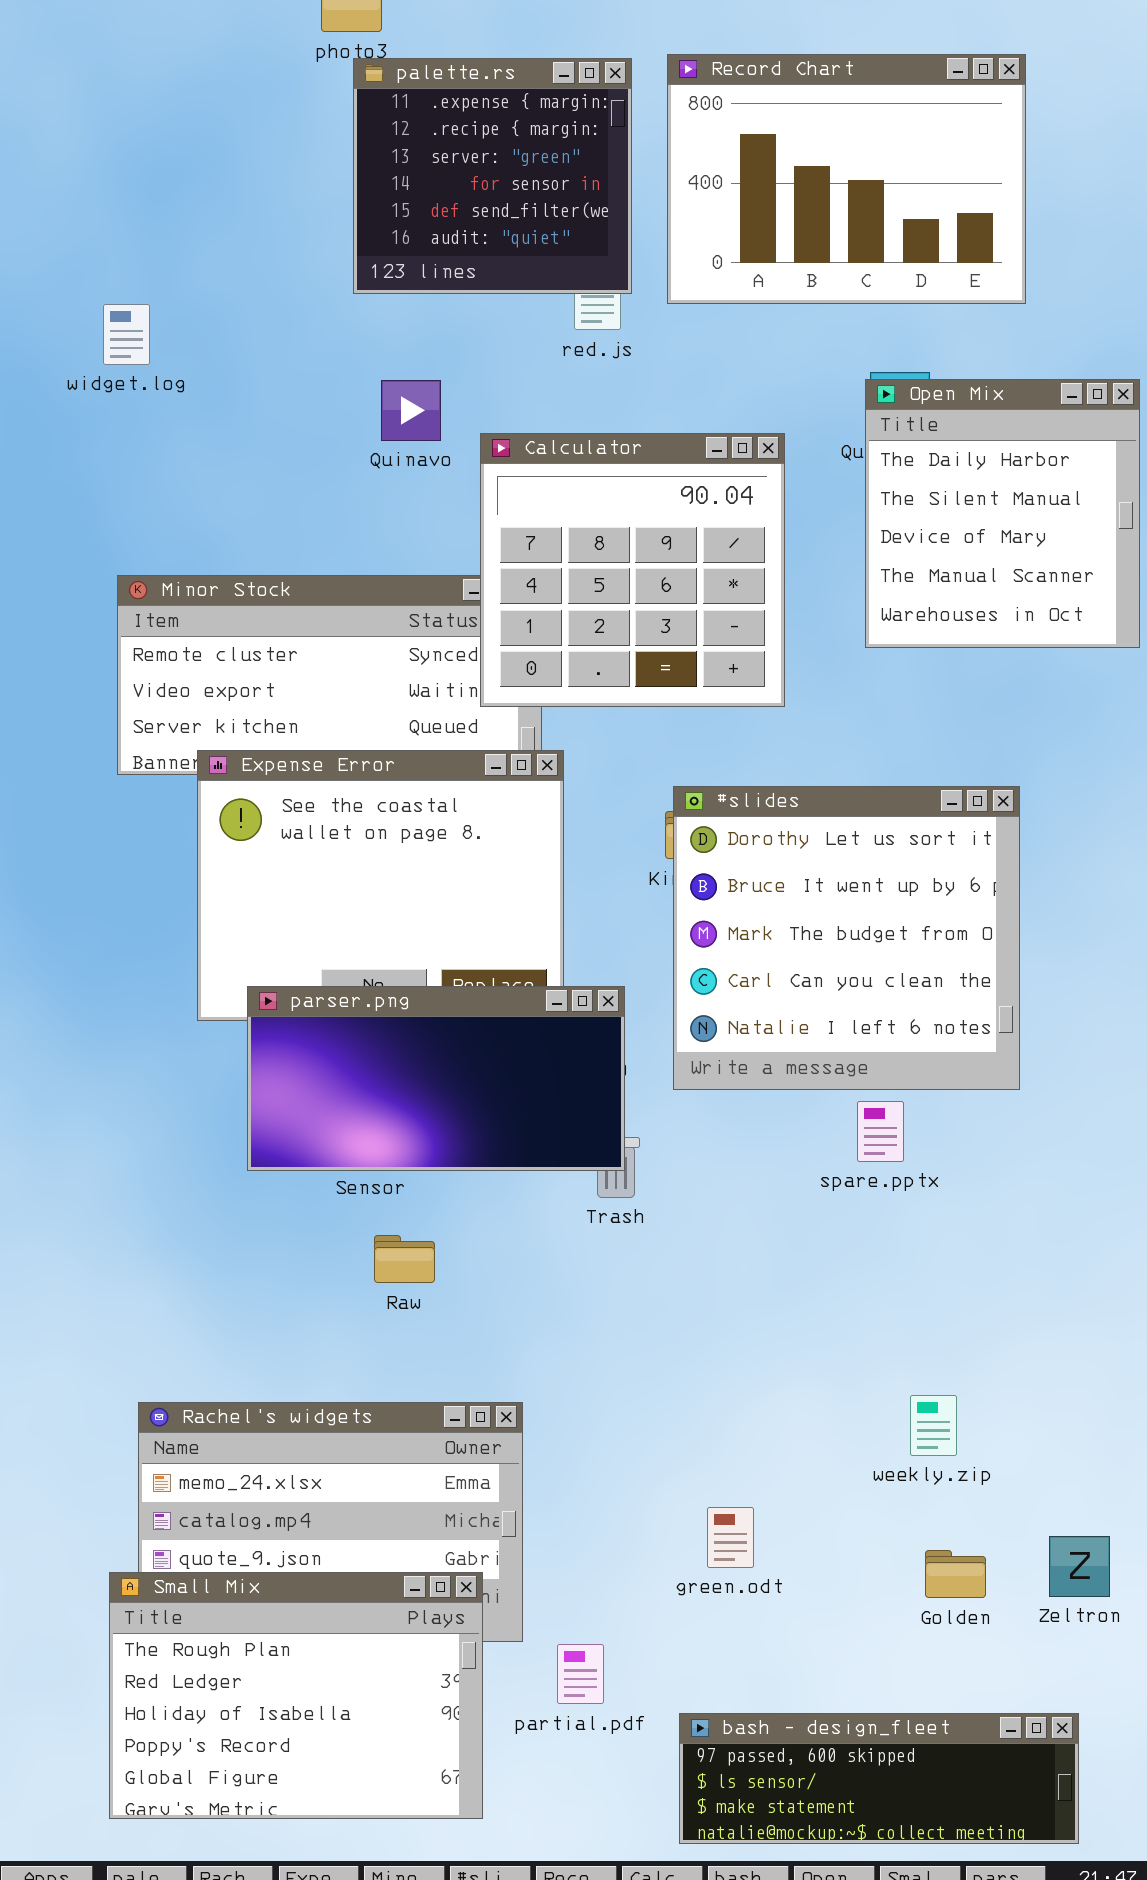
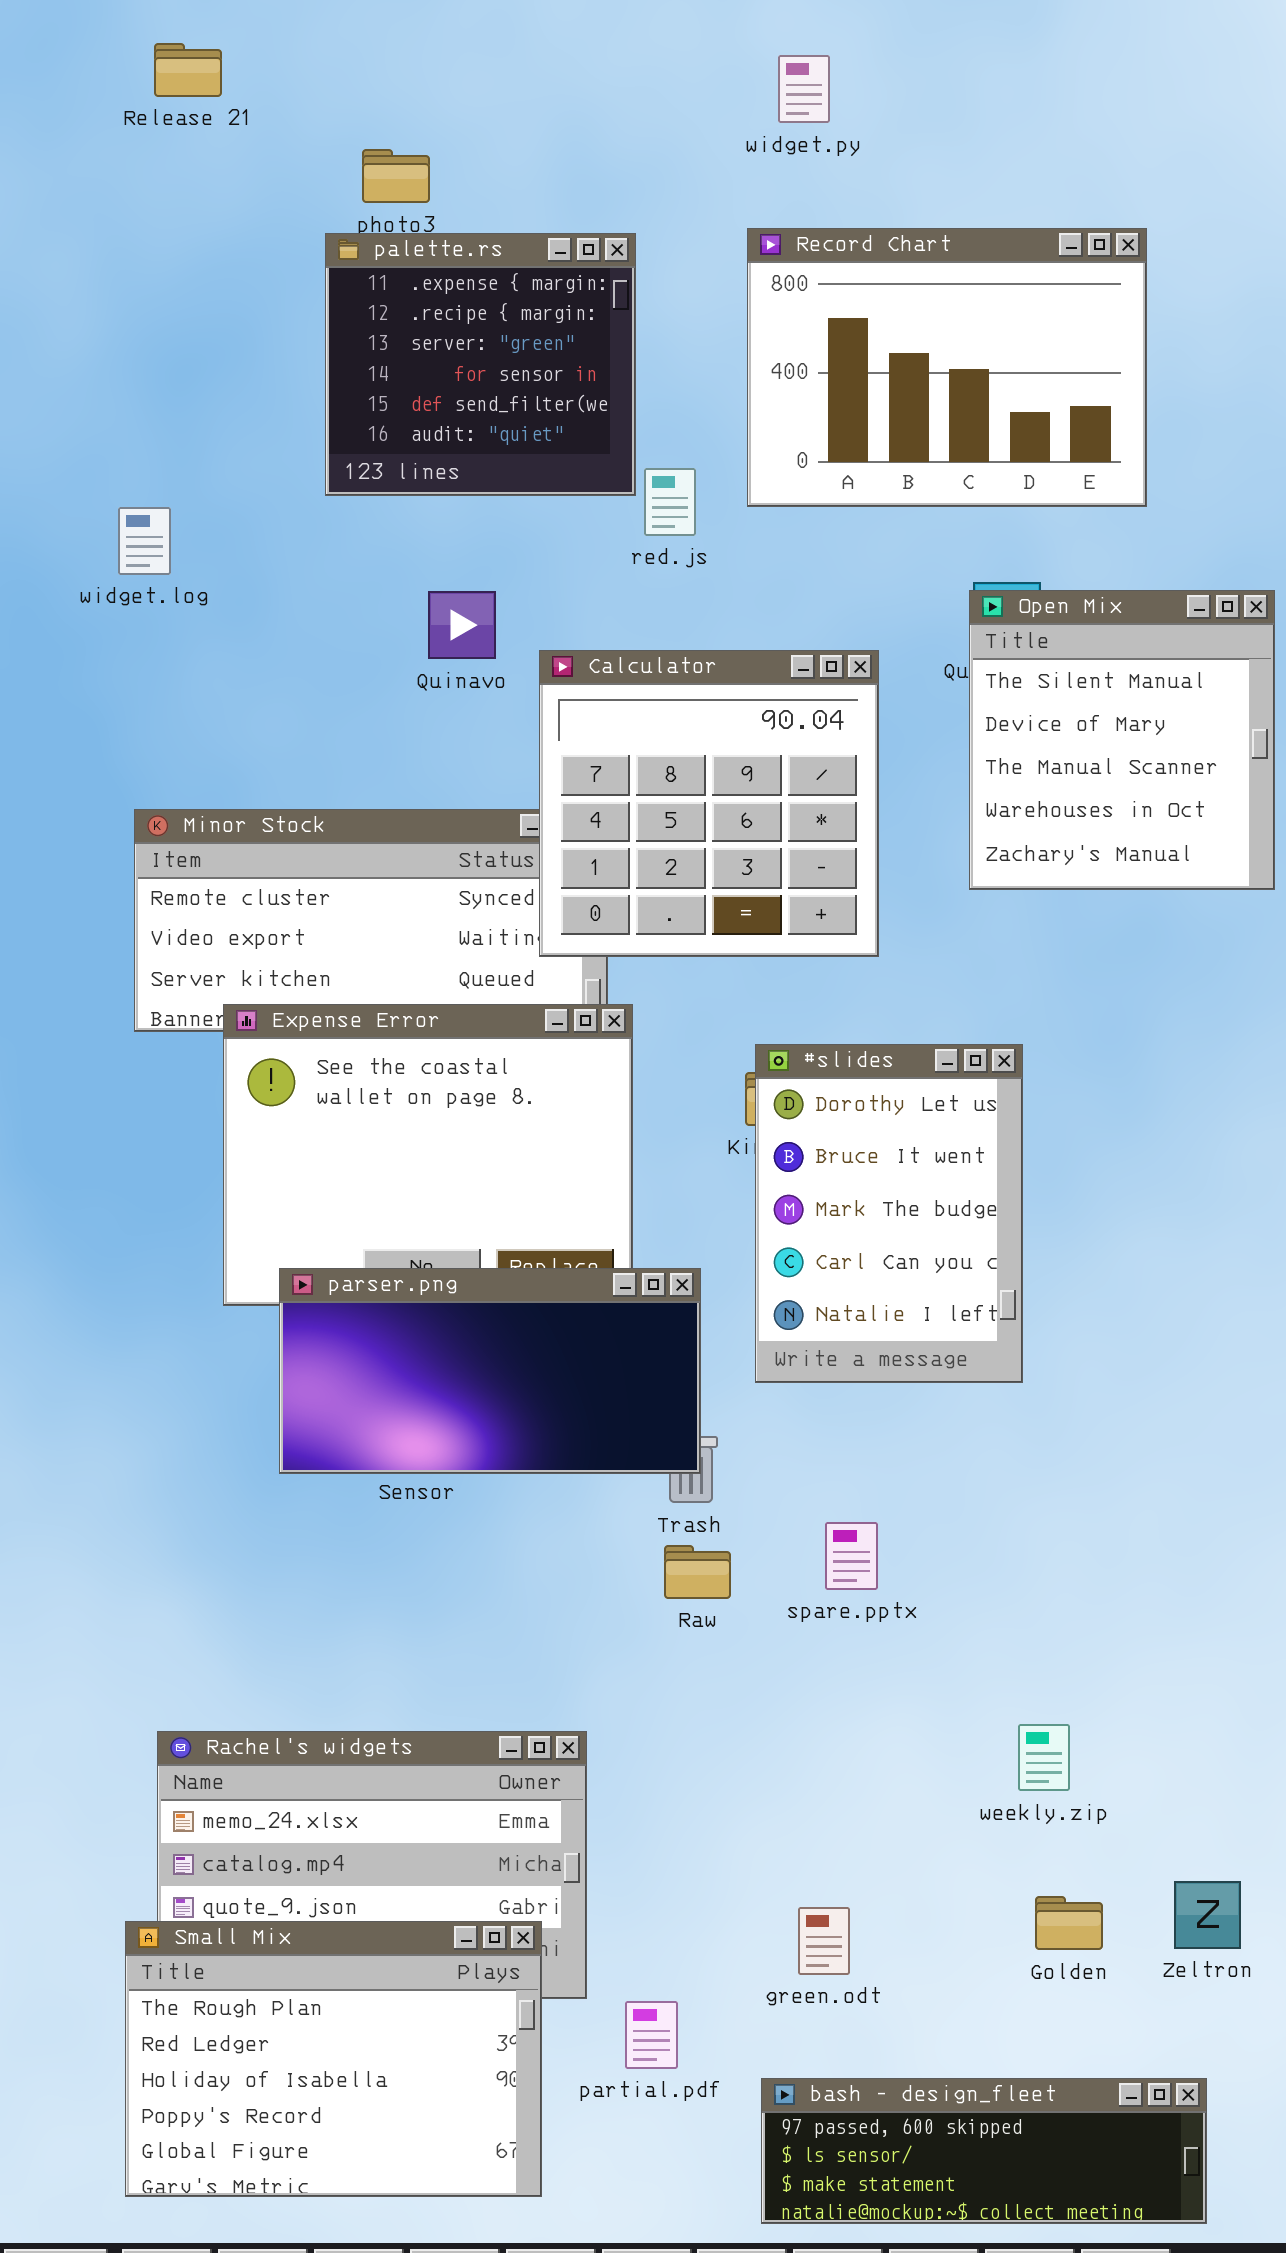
palette.rs: [353,58,632,294] -> [325,233,636,496], moved
Open Mix: [865,379,1140,648] -> [969,590,1275,890], scrolled down 1 row
#slides: [673,786,1020,1090] -> [755,1044,1023,1383], resized
spare.pptx: [857,1101,904,1162] -> [825,1522,878,1590], moved
Raw: [374,1235,435,1283] -> [664,1545,731,1599], moved
green.odt: [707,1507,754,1568] -> [798,1907,850,1975], moved

